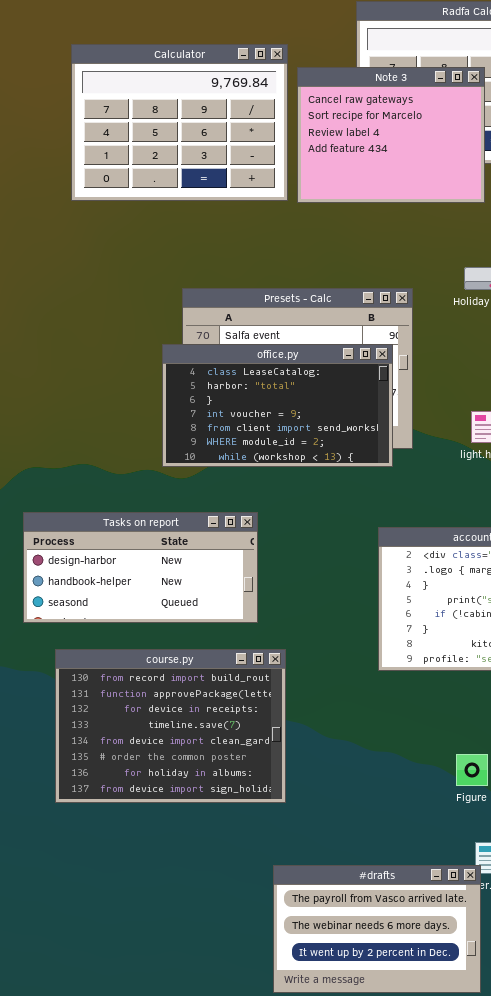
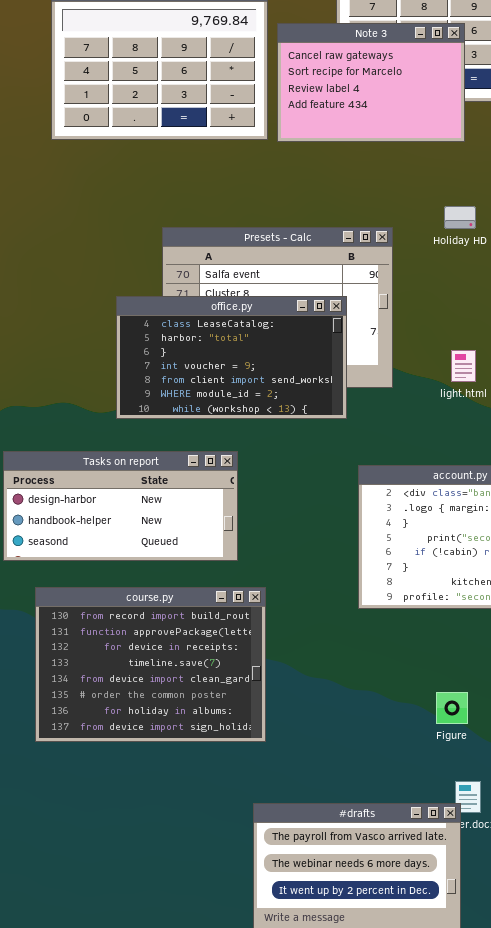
Note 3: [297,67,485,203] -> [277,23,465,142], resized
office.py: [162,344,393,467] -> [116,296,347,419], moved

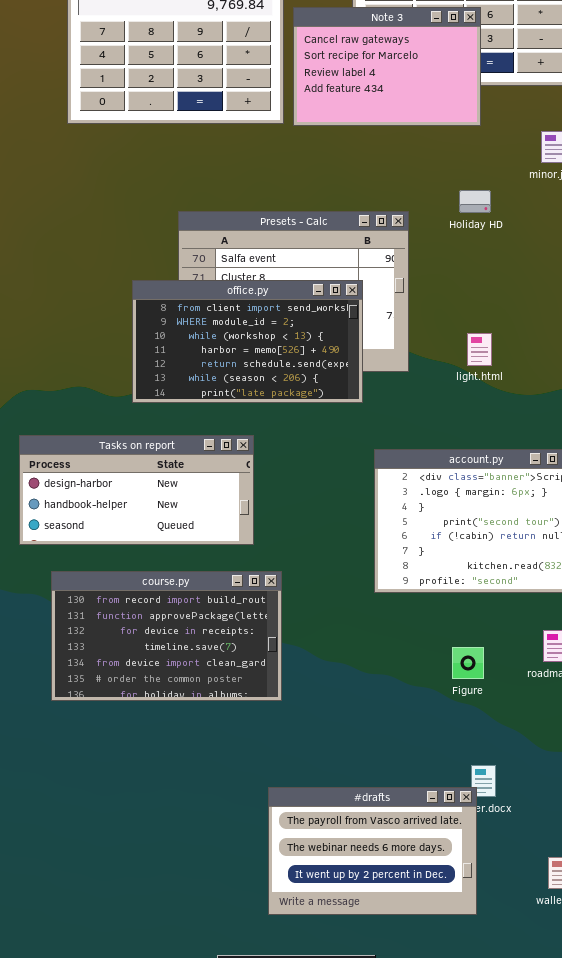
office.py: [116,296,347,419] -> [132,280,363,403], scrolled down 4 rows
course.py: [35,587,266,742] -> [51,571,282,701], resized
Figure: [436,692,468,724] -> [452,647,484,679], moved

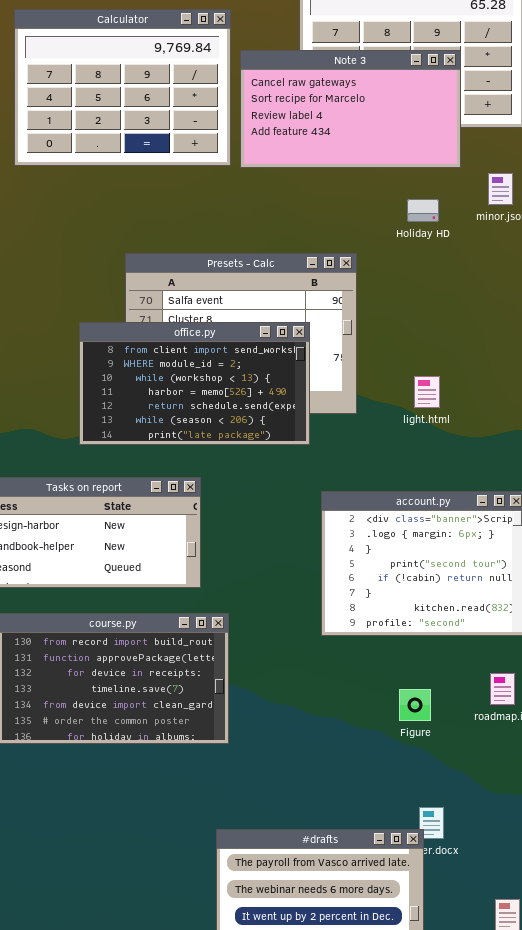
Note 3: [293,7,481,126] -> [240,50,461,168], resized
Holiday HD: [459,190,491,213] -> [407,199,439,222], moved

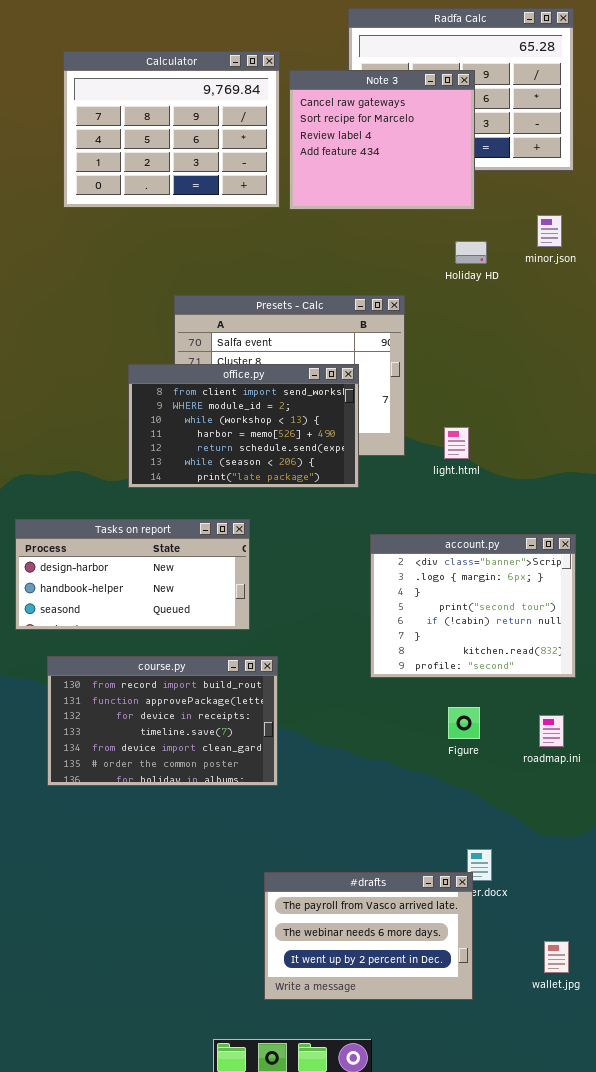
Note 3: [240,50,461,168] -> [289,70,475,210], resized
light.html: [414,376,440,408] -> [444,427,469,459], moved
Figure: [399,689,431,721] -> [448,707,480,739], moved

